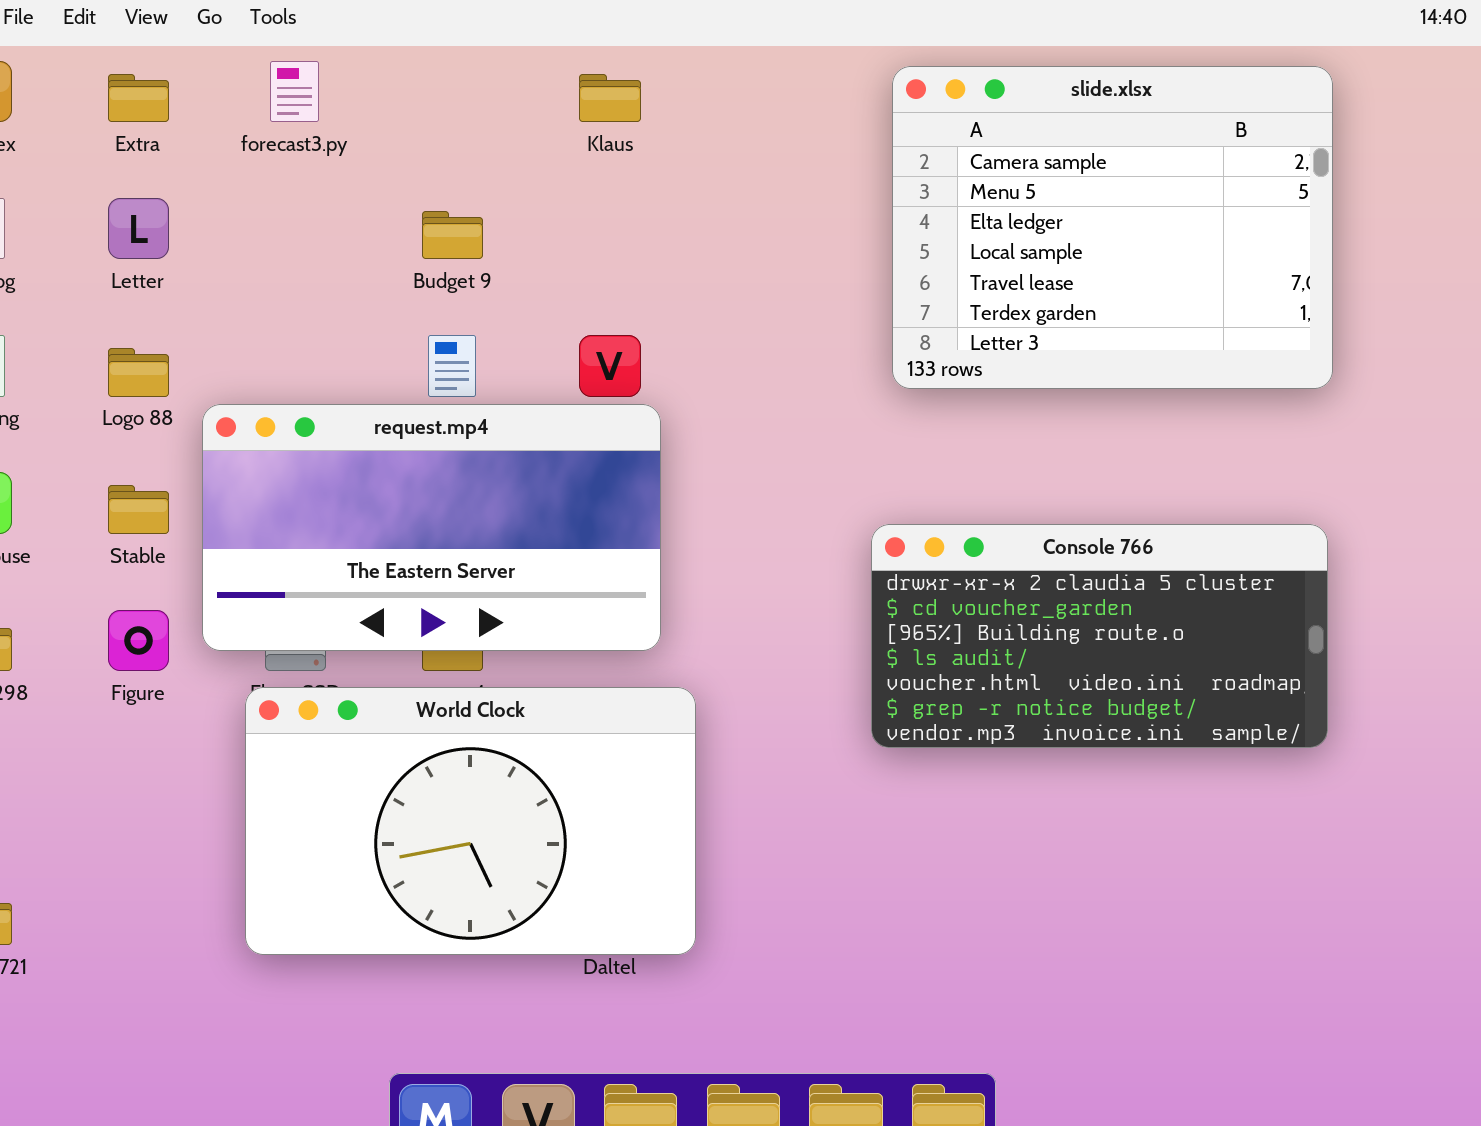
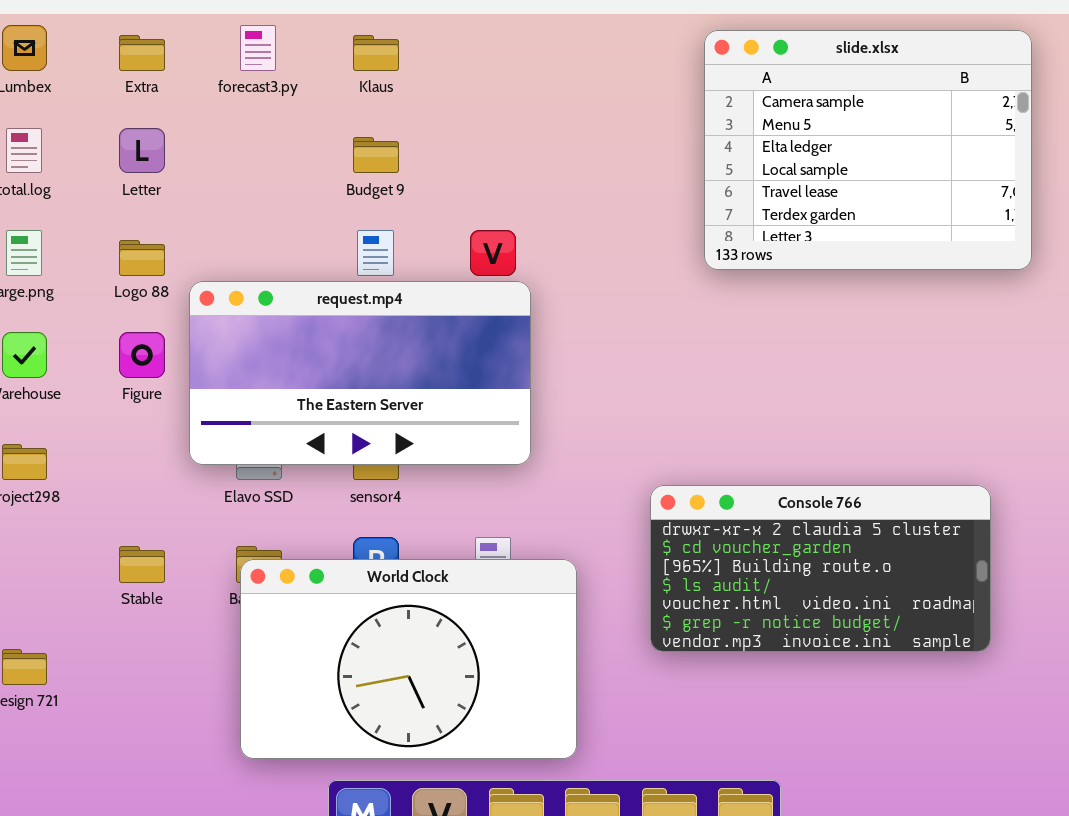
Klaus: [579,74,641,122] -> [353,35,399,71], moved
Stable: [108,485,169,534] -> [119,546,165,583], moved
Console 766: [871,524,1328,748] -> [650,485,991,652], moved
Figure: [108,610,169,671] -> [119,332,165,378], moved
World Clock: [245,687,696,955] -> [240,559,577,759], moved

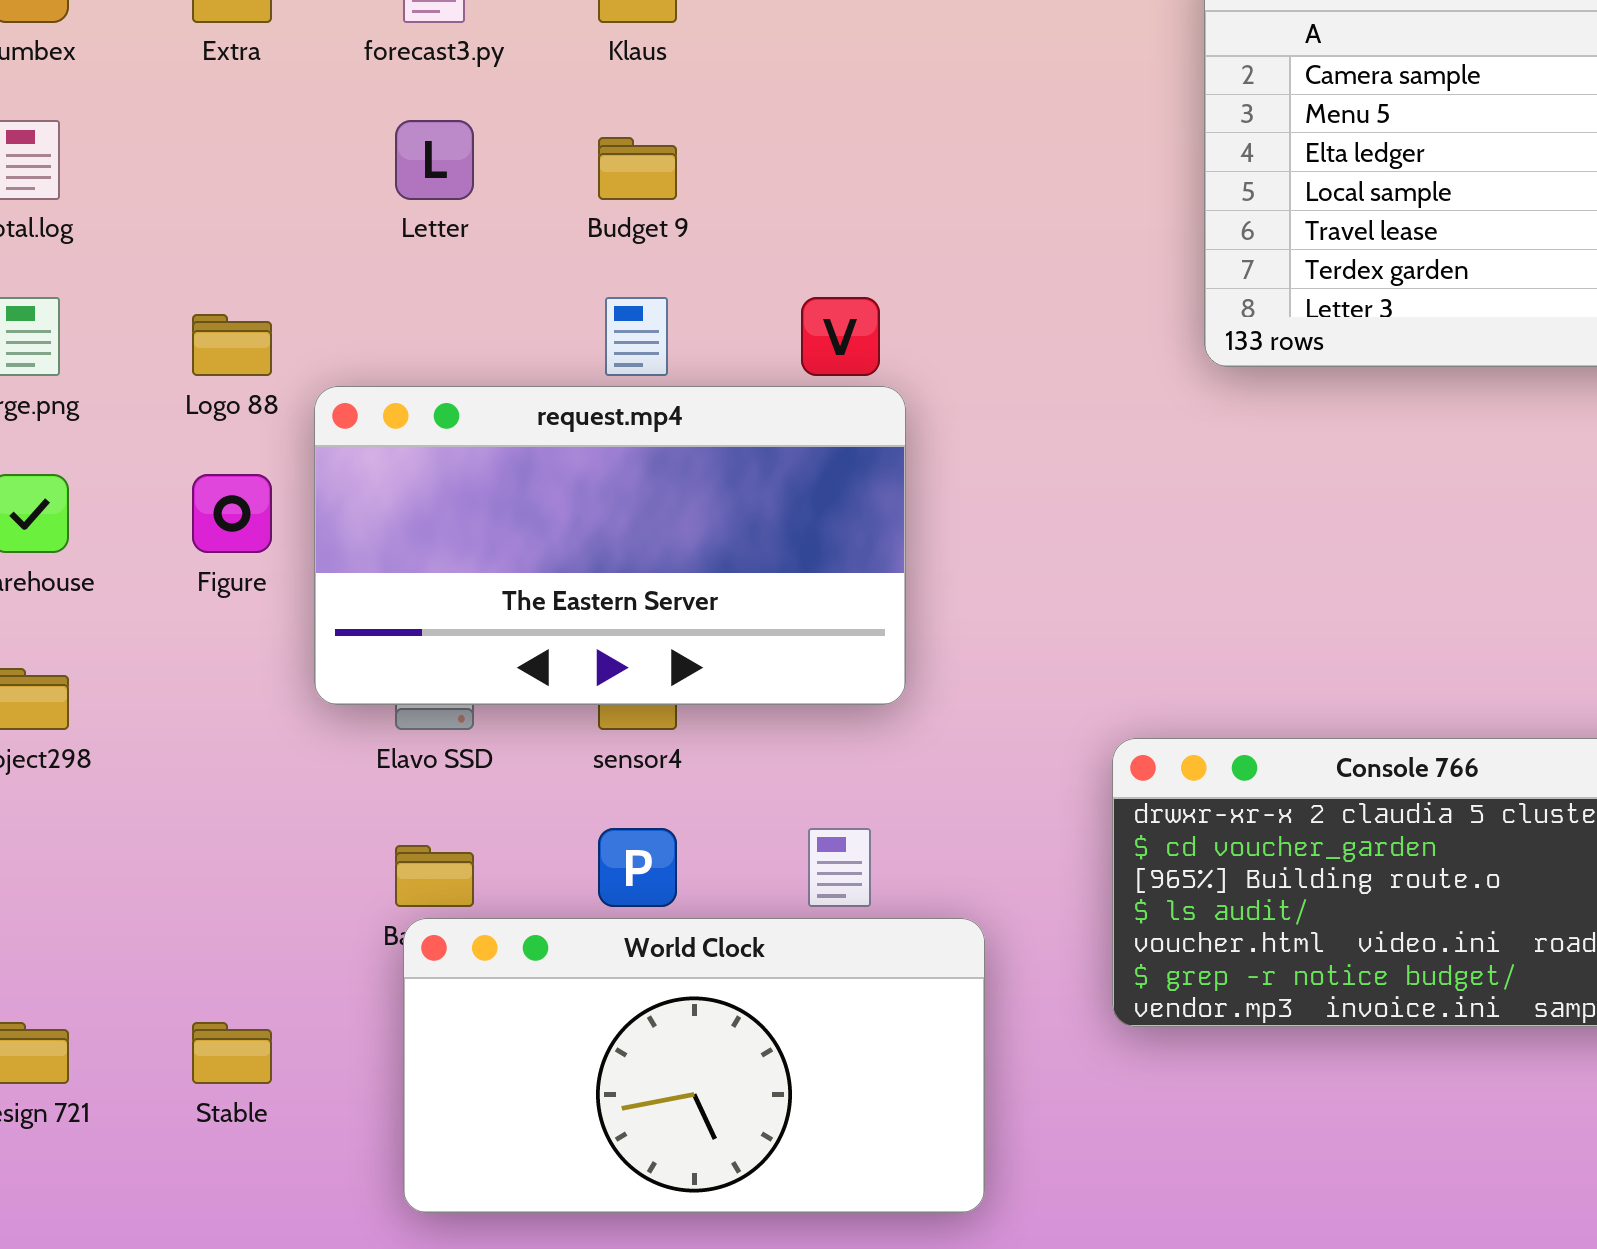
Letter: [119,128,165,173] -> [395,120,474,200], moved
Stable: [119,546,165,583] -> [192,1022,272,1084], moved
World Clock: [240,559,577,759] -> [403,918,985,1213], resized

